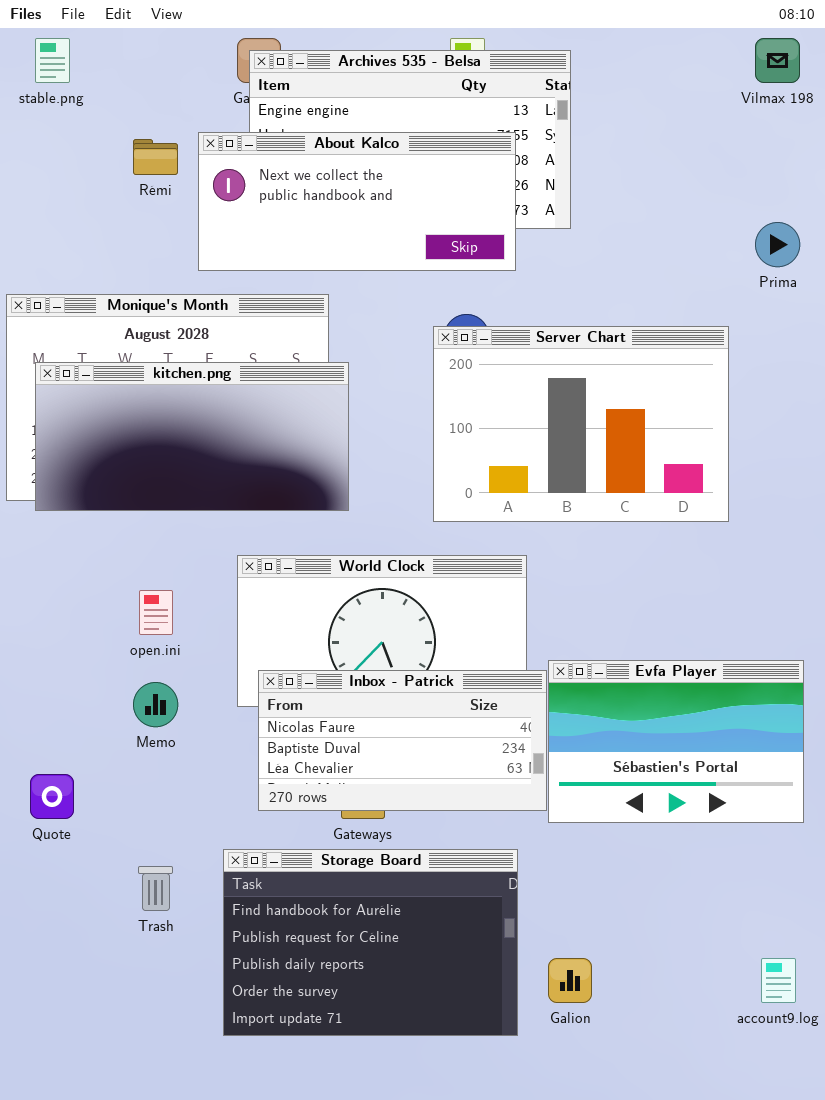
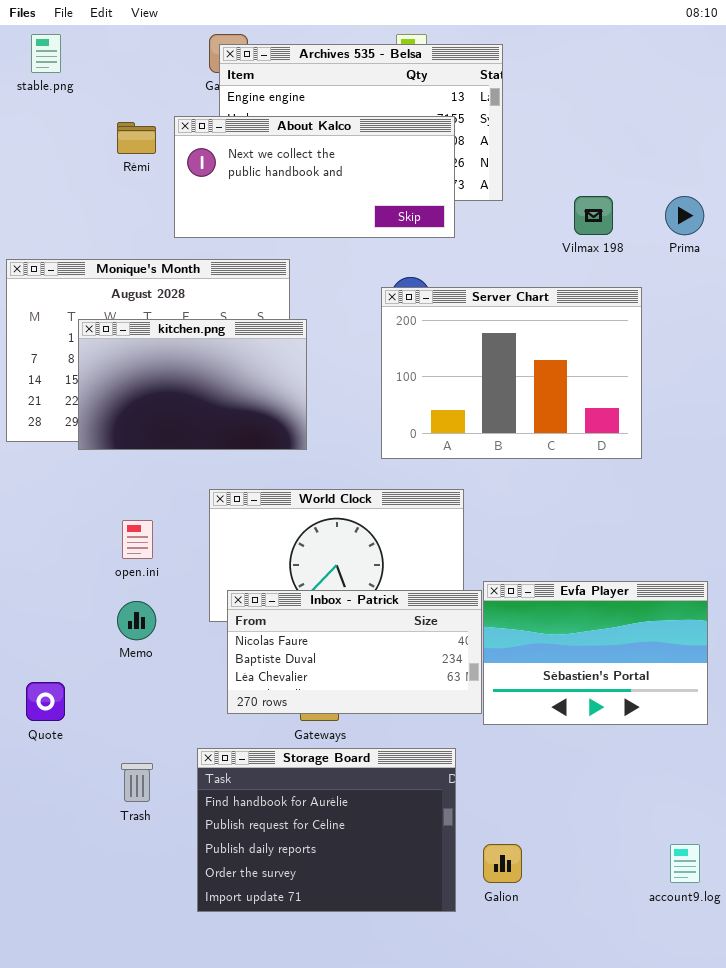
Vilmax 198: [755,38,800,83] -> [574,196,613,235], moved
kitchen.png: [35,362,349,511] -> [78,319,307,450], resized

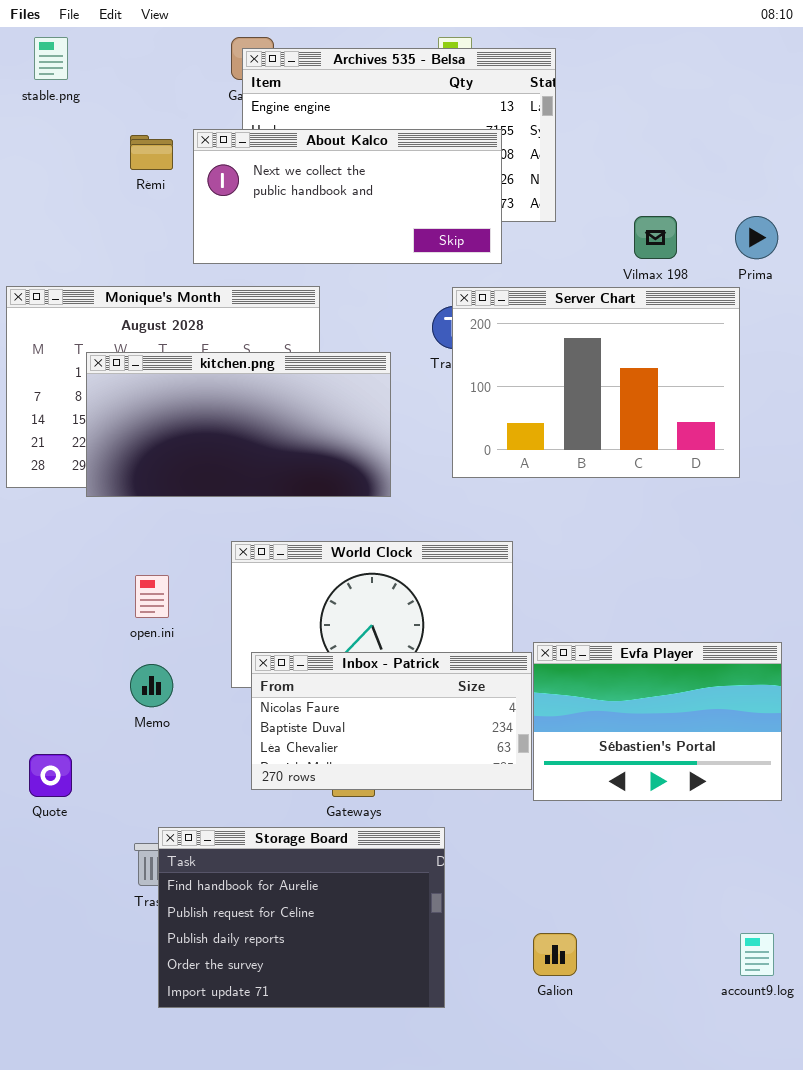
Server Chart: [381,287,642,459] -> [452,287,740,478], moved
kitchen.png: [78,319,307,450] -> [86,352,391,497], resized
Storage Board: [197,748,456,912] -> [158,827,445,1008], moved

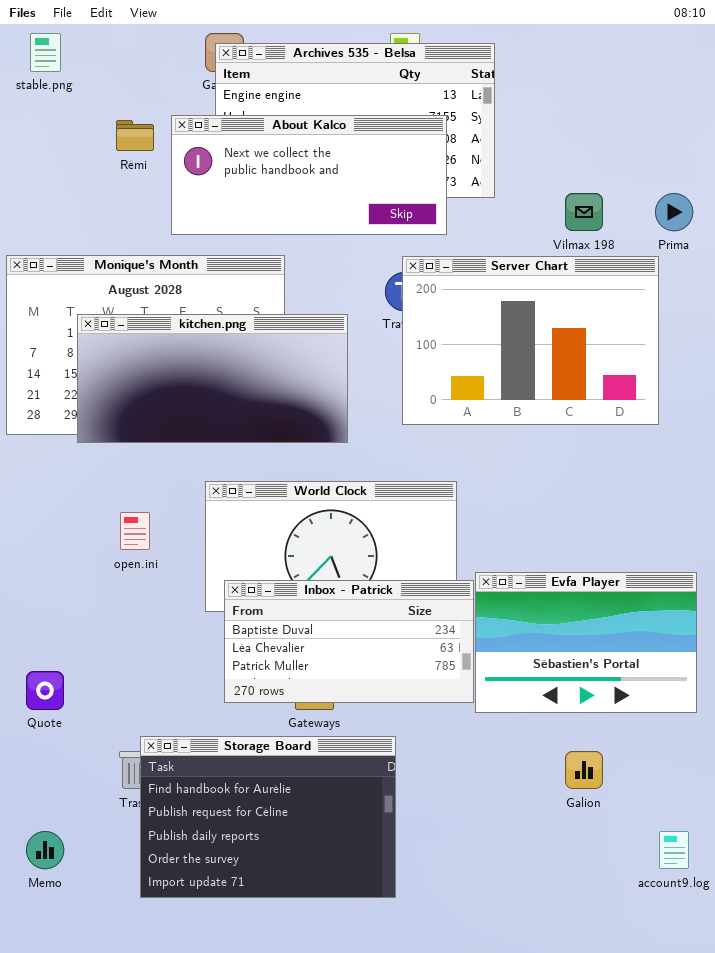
Inbox - Patrick: [251,652,532,790] -> [224,580,474,703], scrolled down 1 row
Memo: [130,664,173,707] -> [26,831,64,869], moved
Galion: [533,933,577,976] -> [565,751,603,789], moved

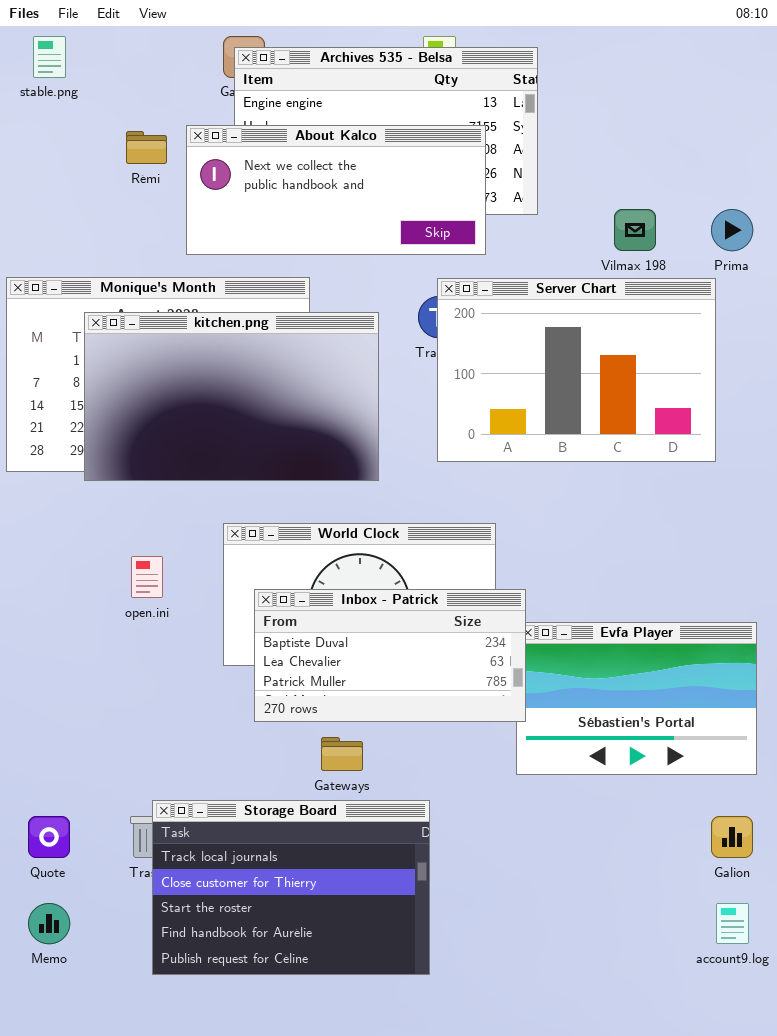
kitchen.png: [77,314,348,443] -> [84,312,379,481], resized
Inbox - Patrick: [224,580,474,703] -> [254,589,526,722], moved
Quote: [26,671,64,710] -> [28,816,70,858], moved
Storage Board: [140,736,396,898] -> [152,800,430,975], scrolled up 3 rows
Galion: [565,751,603,789] -> [711,816,753,858], moved

